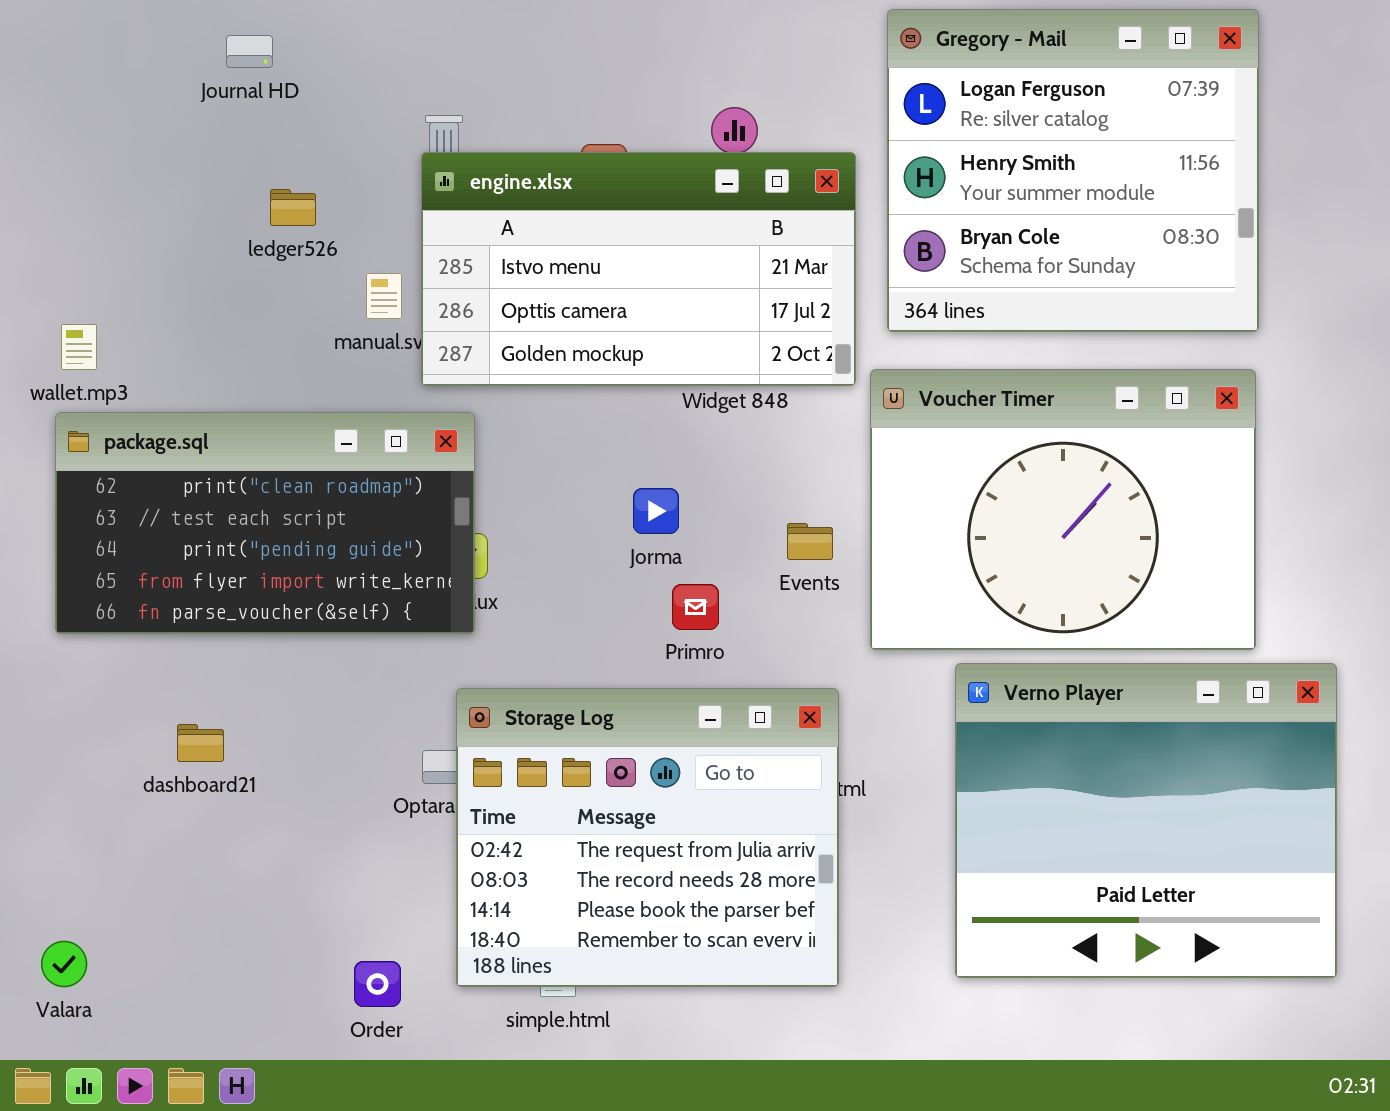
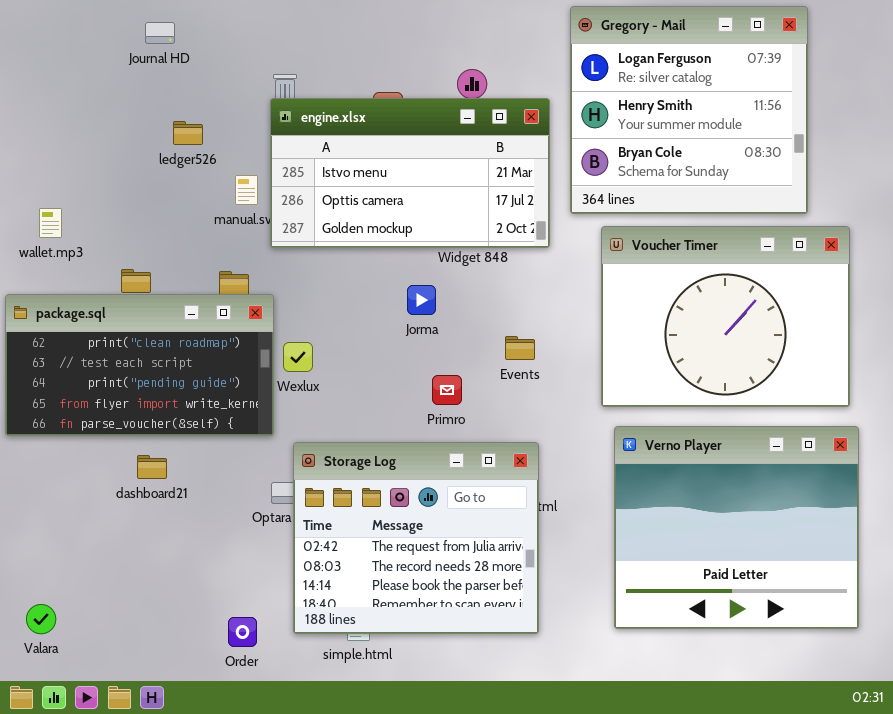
Voucher Timer: [870,369,1256,650] -> [601,226,850,407], moved
package.sql: [55,412,475,634] -> [5,294,274,436], moved
Jorma: [633,488,679,534] -> [407,285,436,315], moved
dashboard21: [177,724,224,762] -> [137,455,167,479], moved

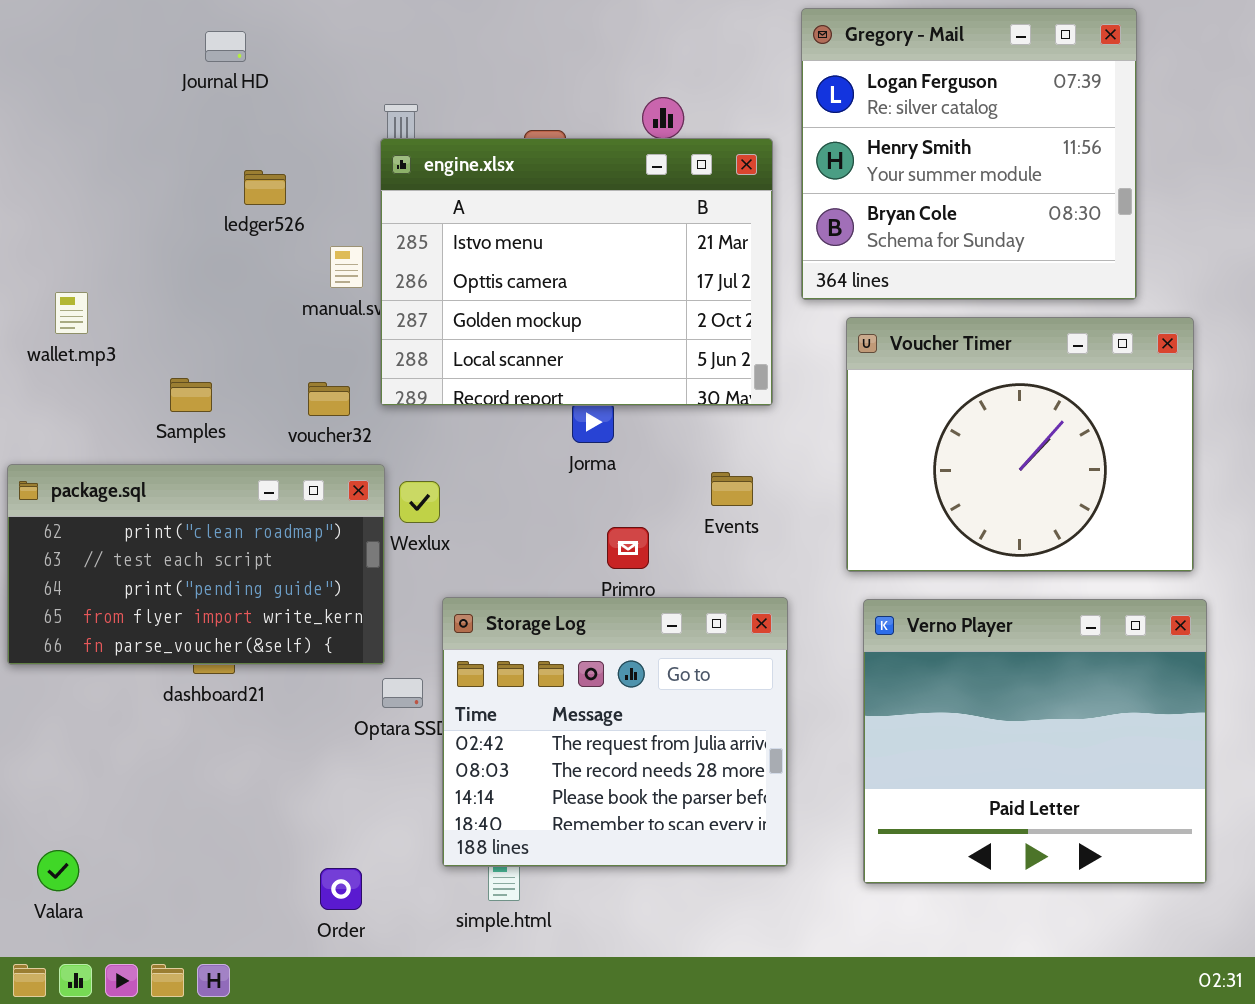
engine.xlsx: [270,98,550,248] -> [380,138,773,406], resized
package.sql: [5,294,274,436] -> [7,464,385,665], moved
Storage Log: [293,442,539,634] -> [442,597,788,867], moved

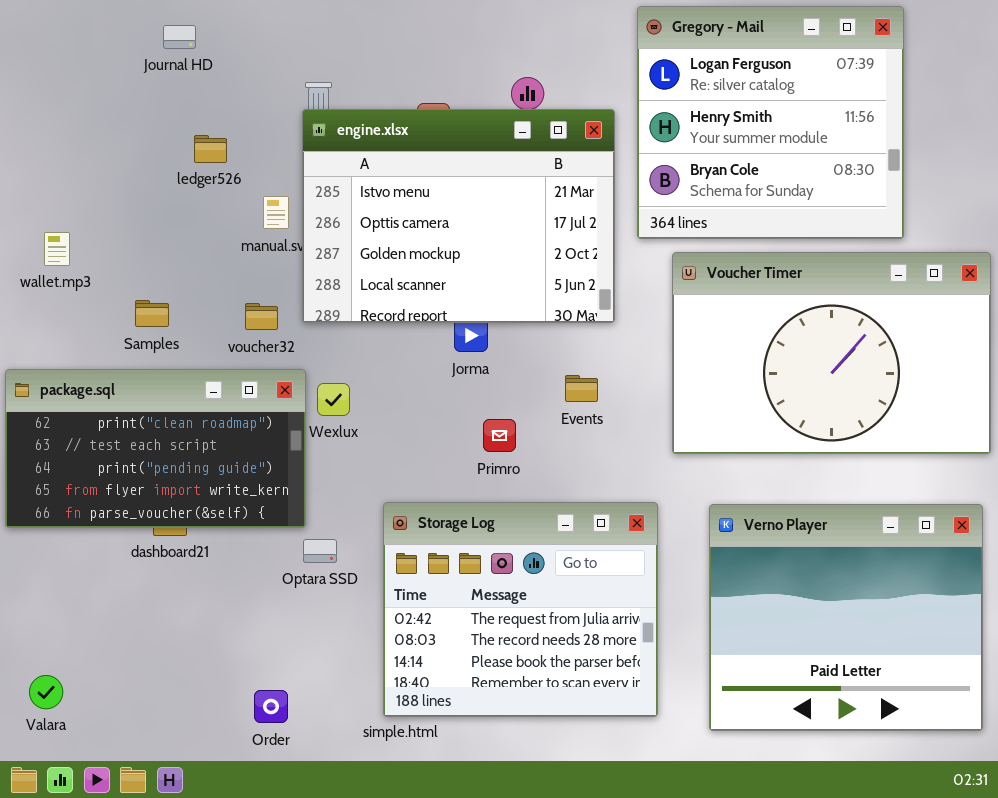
Voucher Timer: [846,317,1194,572] -> [672,252,991,454], resized
Storage Log: [442,597,788,867] -> [383,502,658,717], moved
Verno Player: [863,599,1207,884] -> [709,504,983,731], moved

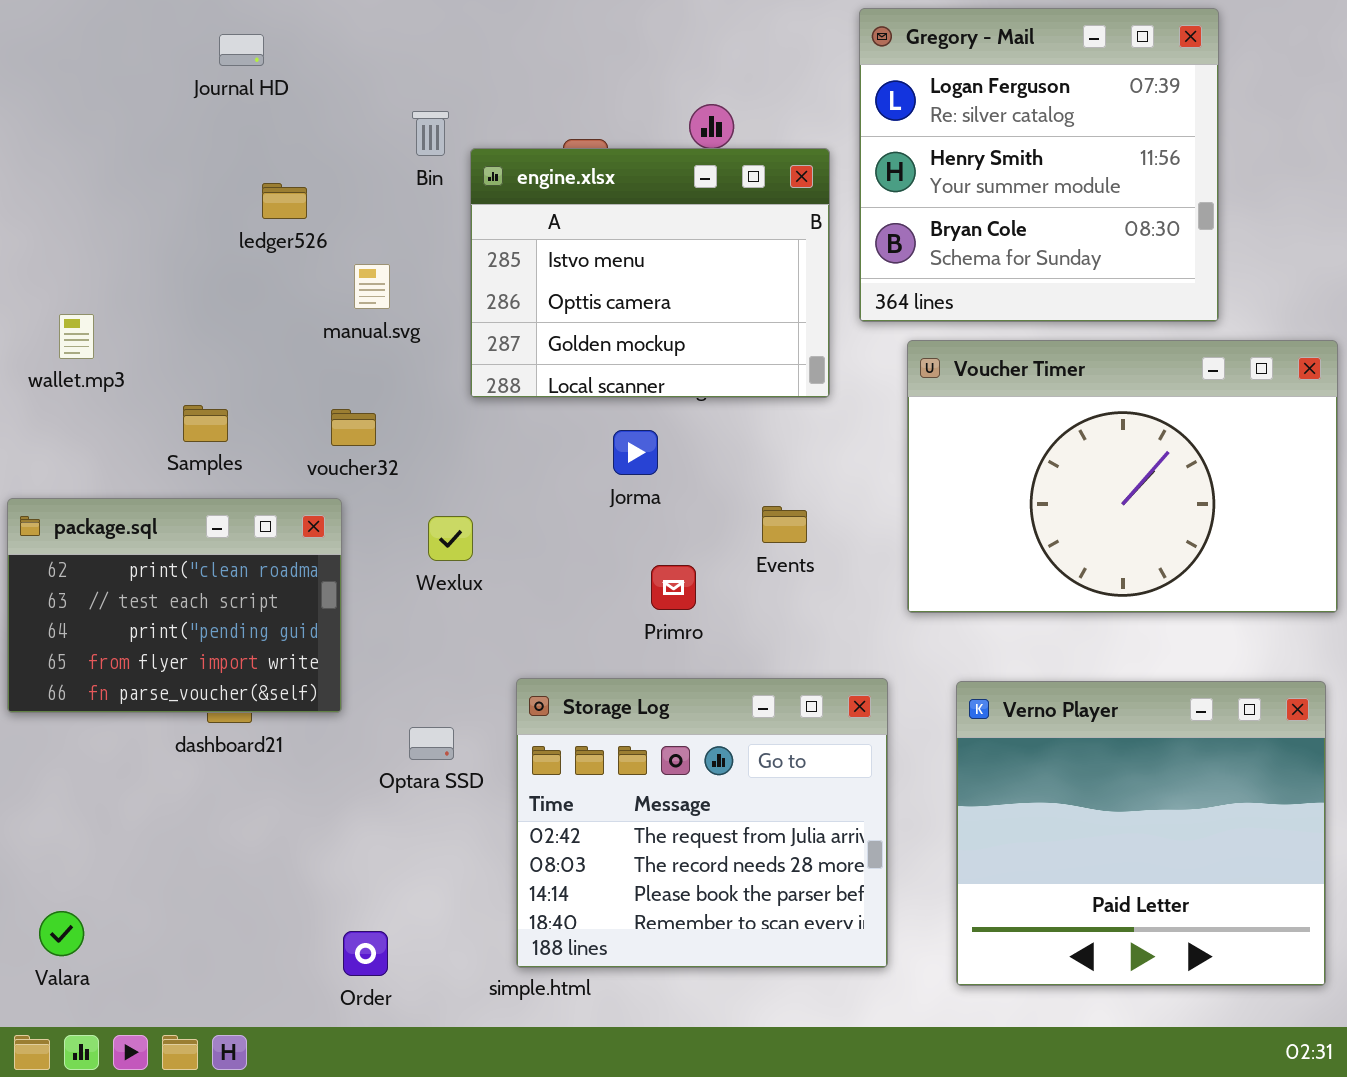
engine.xlsx: [302,109,615,323] -> [470,148,830,398], resized
package.sql: [5,369,306,528] -> [7,498,342,713], resized

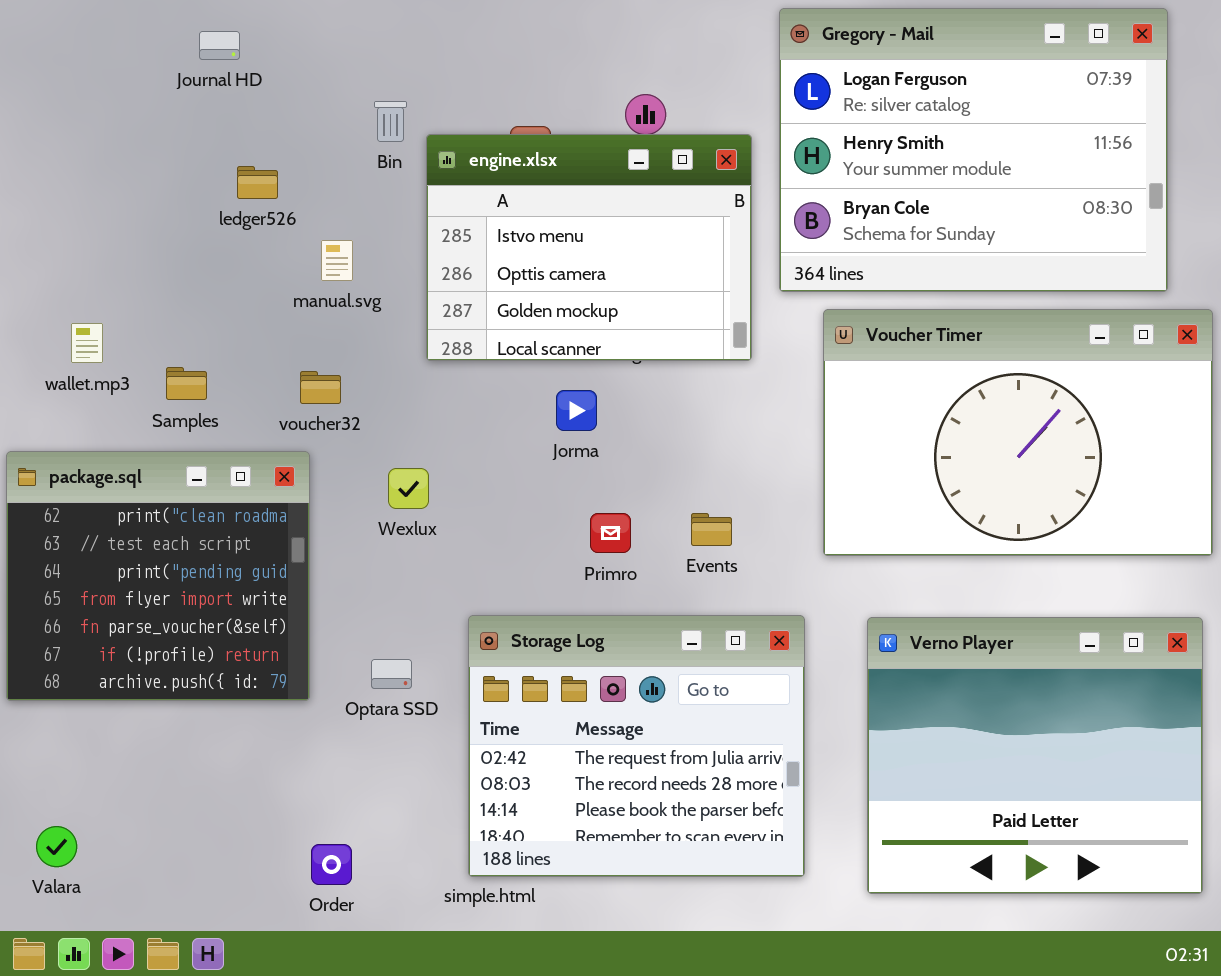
Gregory - Mail: [859,8,1219,322] -> [779,8,1168,292], resized
wallet.mp3: [59,314,94,359] -> [71,323,103,363], moved
package.sql: [7,498,342,713] -> [6,451,310,701], resized
Events: [762,506,807,543] -> [691,513,732,546], moved

